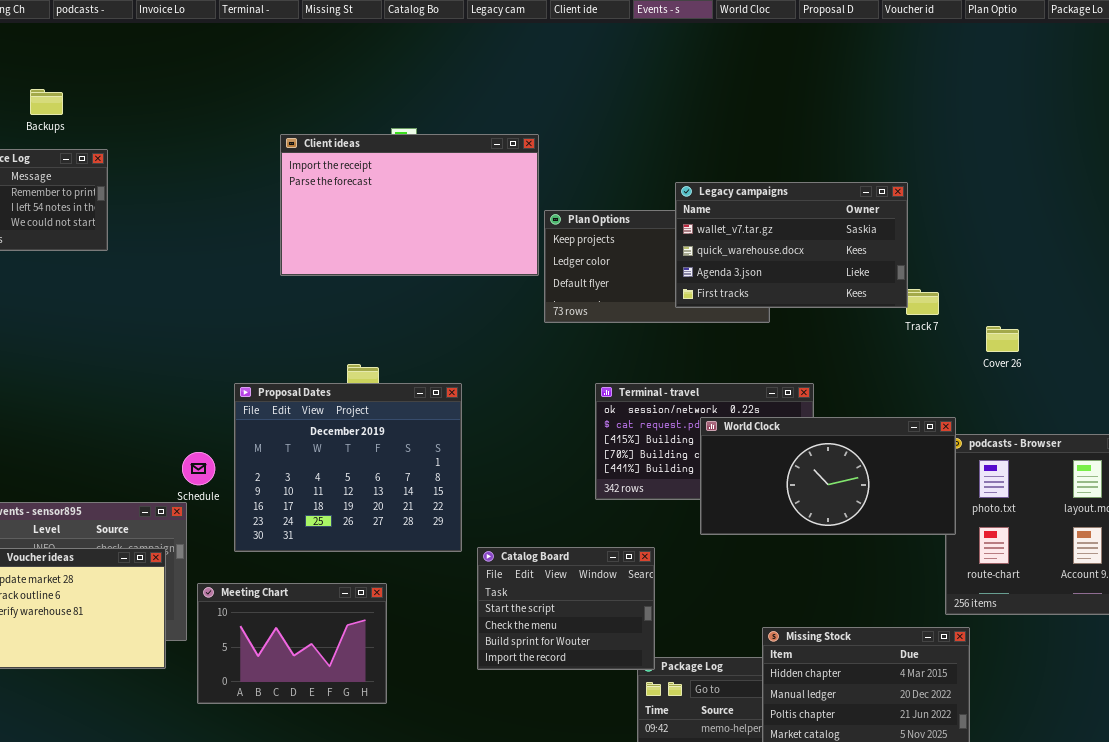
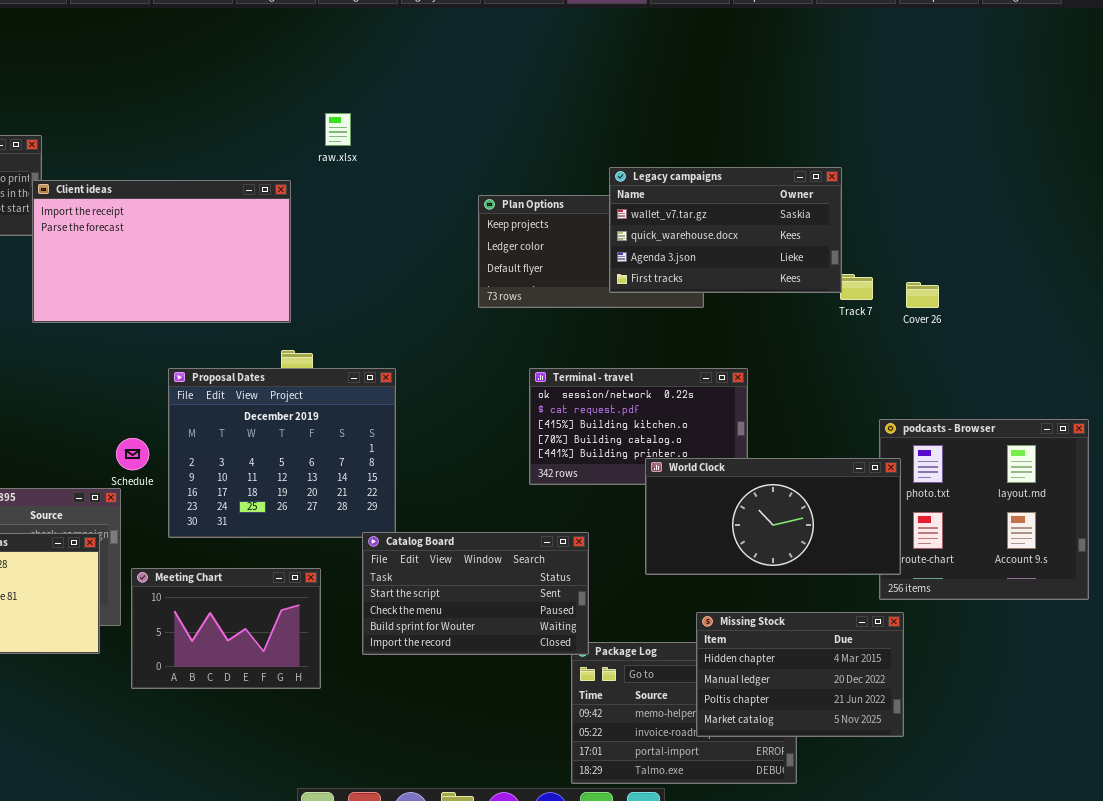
Client ideas: [280,134,539,276] -> [32,180,291,323], moved
Cover 26: [986,326,1019,352] -> [906,282,939,308], moved
World Clock: [700,417,956,535] -> [645,458,901,575], moved
Catalog Board: [477,547,655,670] -> [362,532,589,655], resized

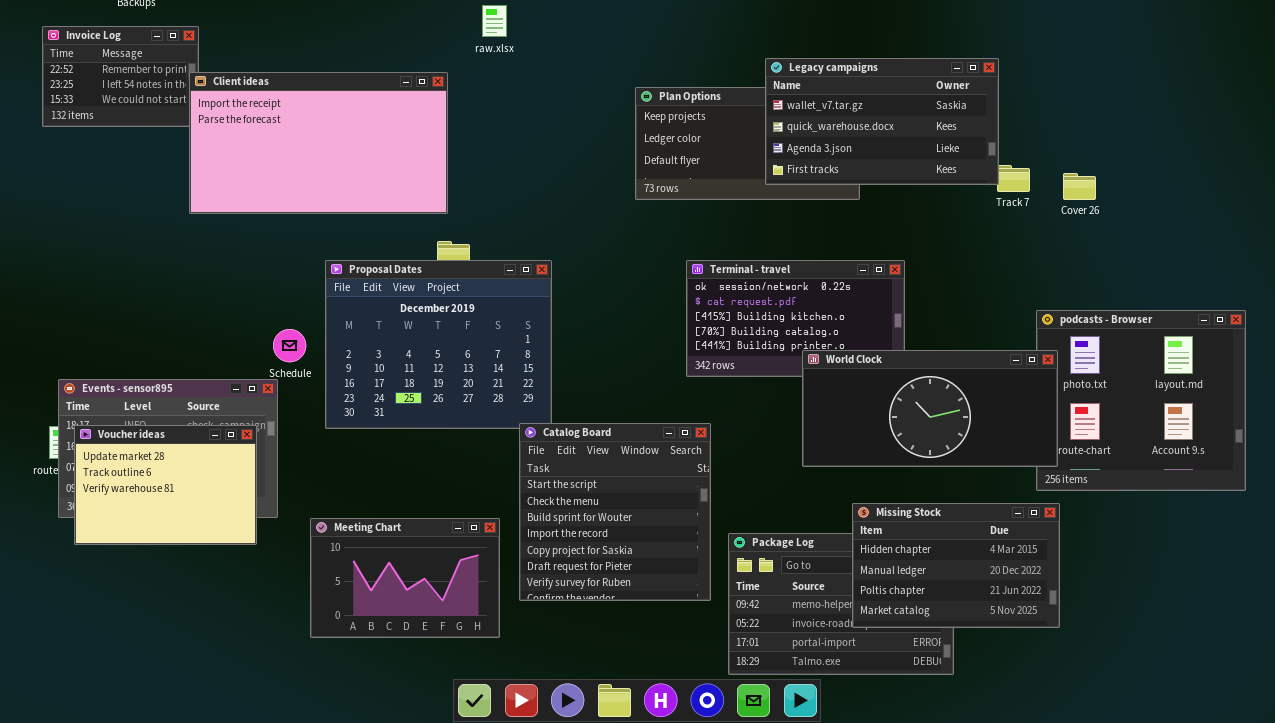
Catalog Board: [362,532,589,655] -> [519,423,711,601], resized
Meeting Chart: [131,568,321,689] -> [310,518,500,638], moved

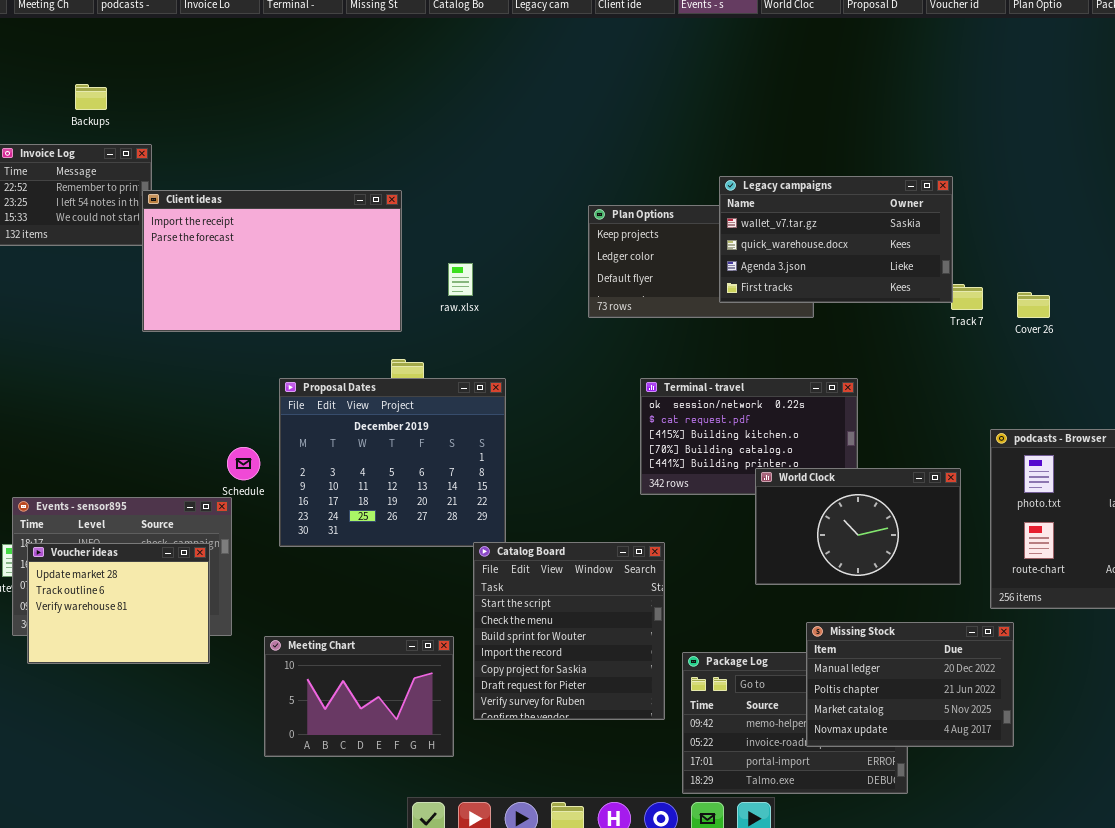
raw.xlsx: [482,5,507,37] -> [448,263,473,296], moved
World Clock: [802,350,1058,467] -> [755,468,961,585], resized
Missing Stock: [852,503,1060,628] -> [806,622,1014,747], scrolled down 1 row

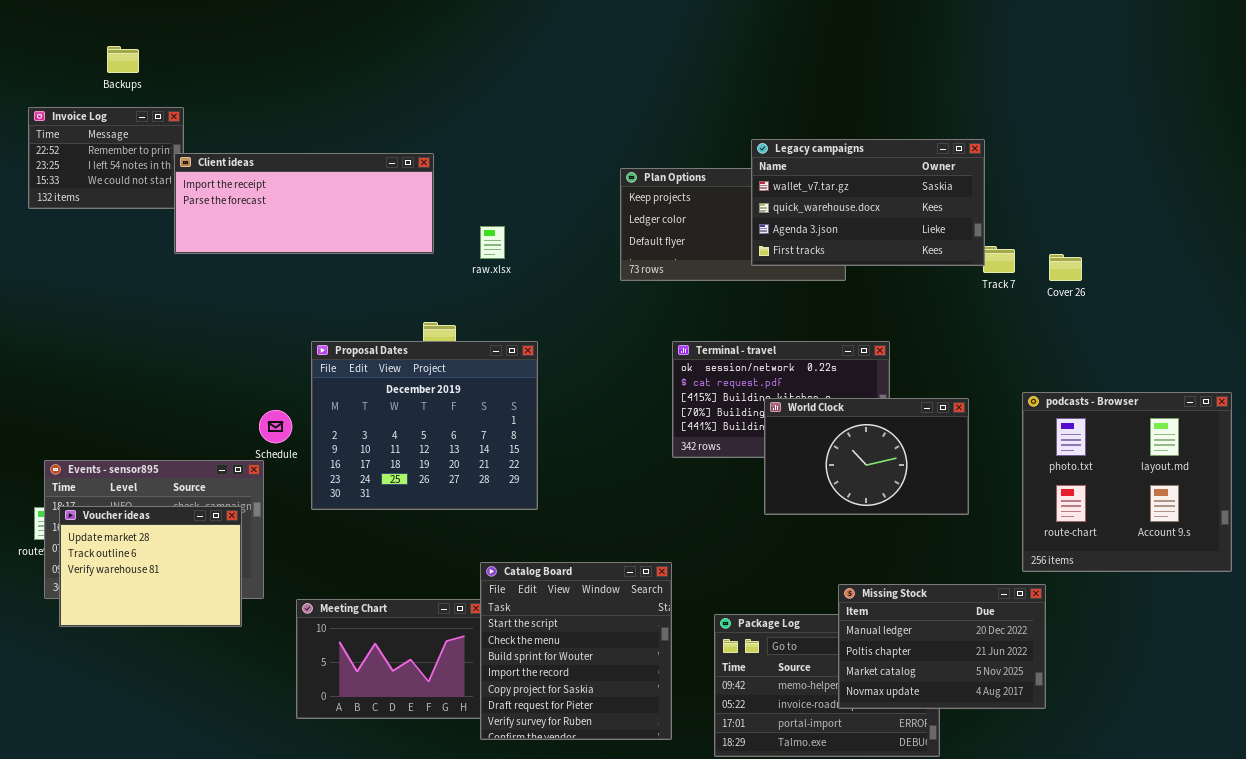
Client ideas: [142,190,402,332] -> [174,153,434,254], resized
World Clock: [755,468,961,585] -> [764,398,969,515], moved
Catalog Board: [473,542,665,720] -> [480,562,672,740], moved

